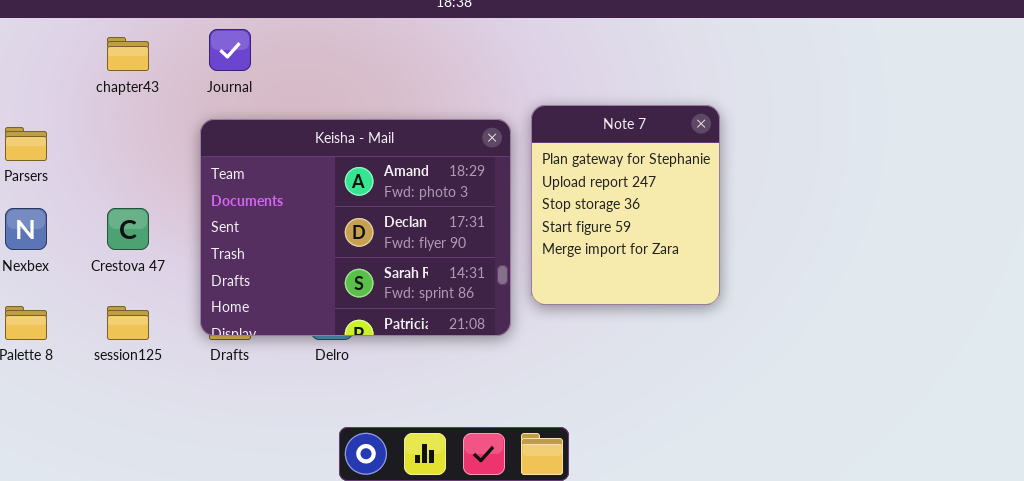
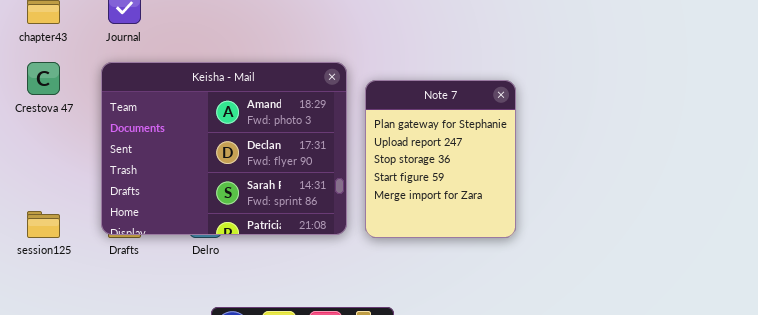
Note 7: [531,105,720,305] -> [365,80,516,238], moved
Crestova 47: [107,208,149,250] -> [27,62,60,95], moved

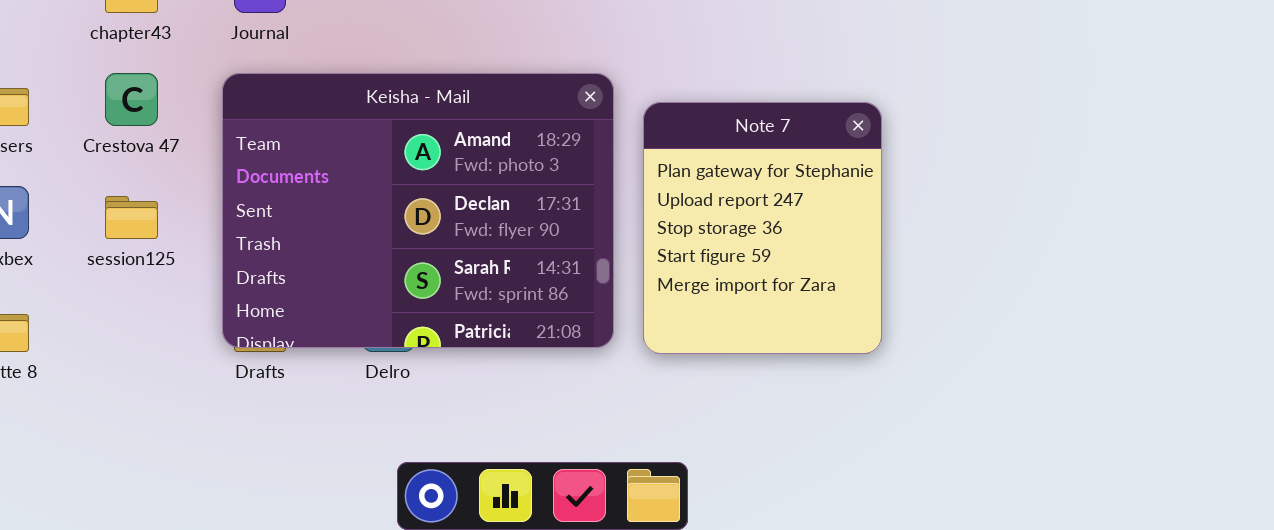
session125: [27,211,60,238] -> [105,196,158,239], moved

